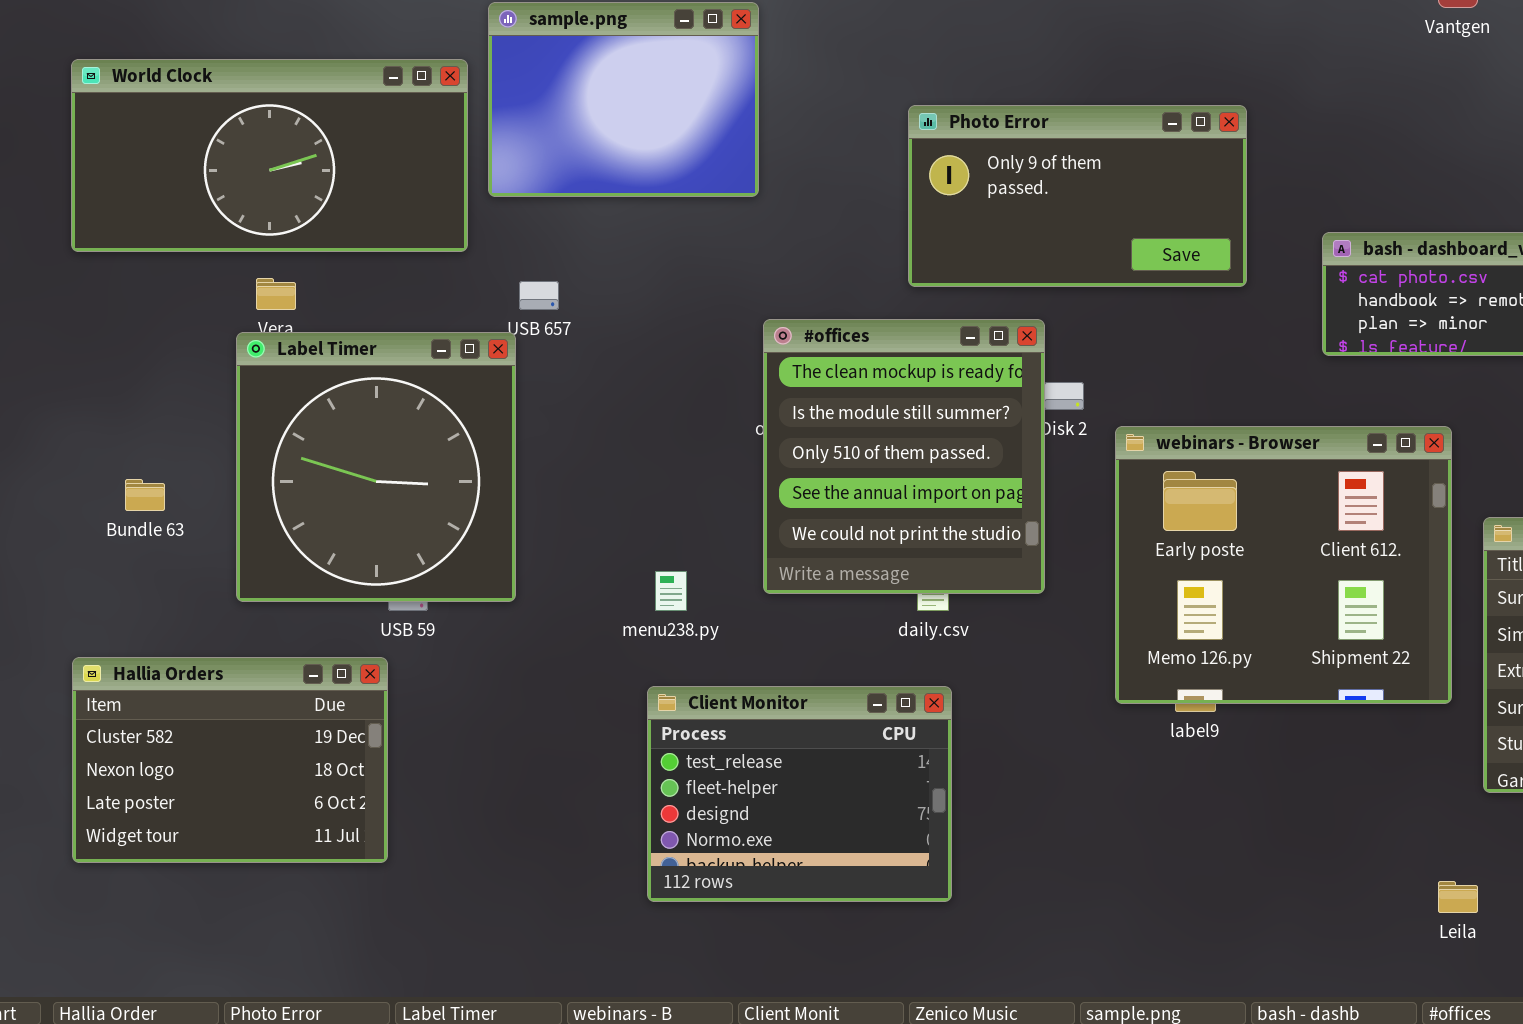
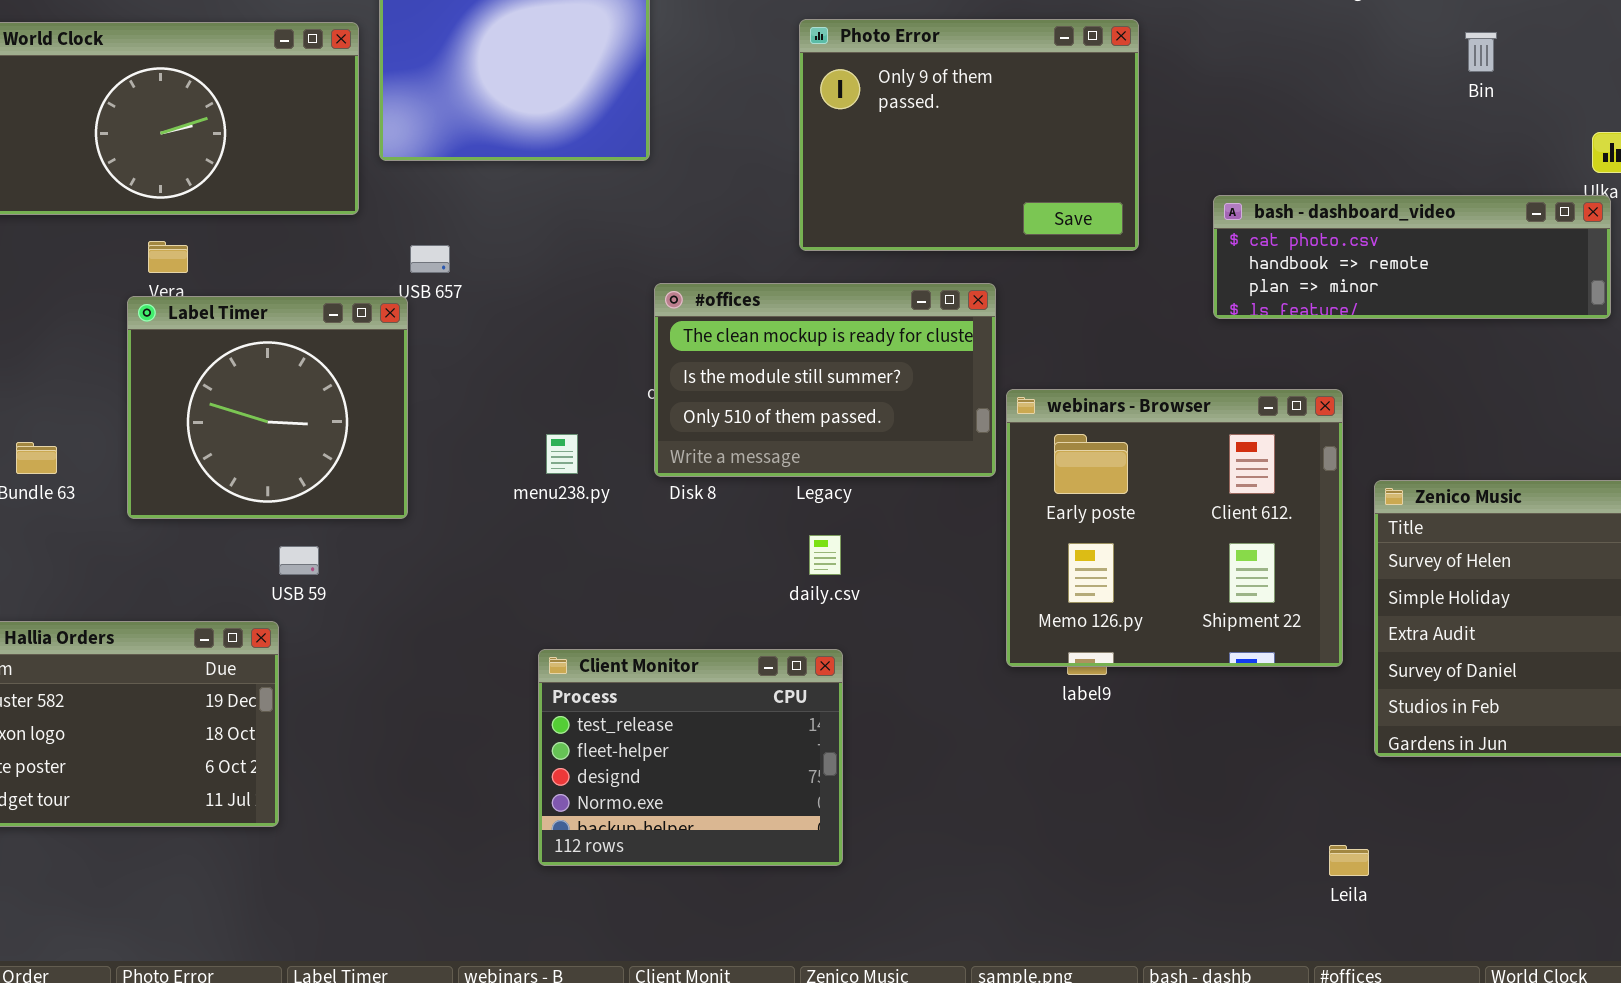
Photo Error: [908,105,1247,287] -> [799,19,1139,251], resized
#offices: [763,319,1045,594] -> [654,283,996,477], resized
Label Timer: [236,332,516,602] -> [127,296,408,519], resized
menu238.py: [655,571,687,611] -> [546,434,578,474], moved

